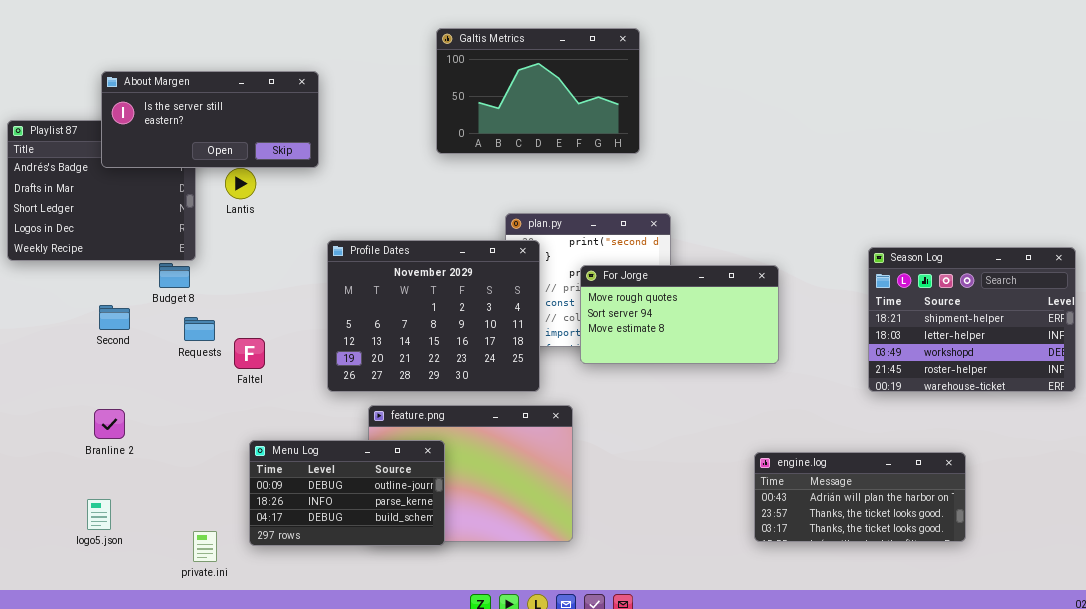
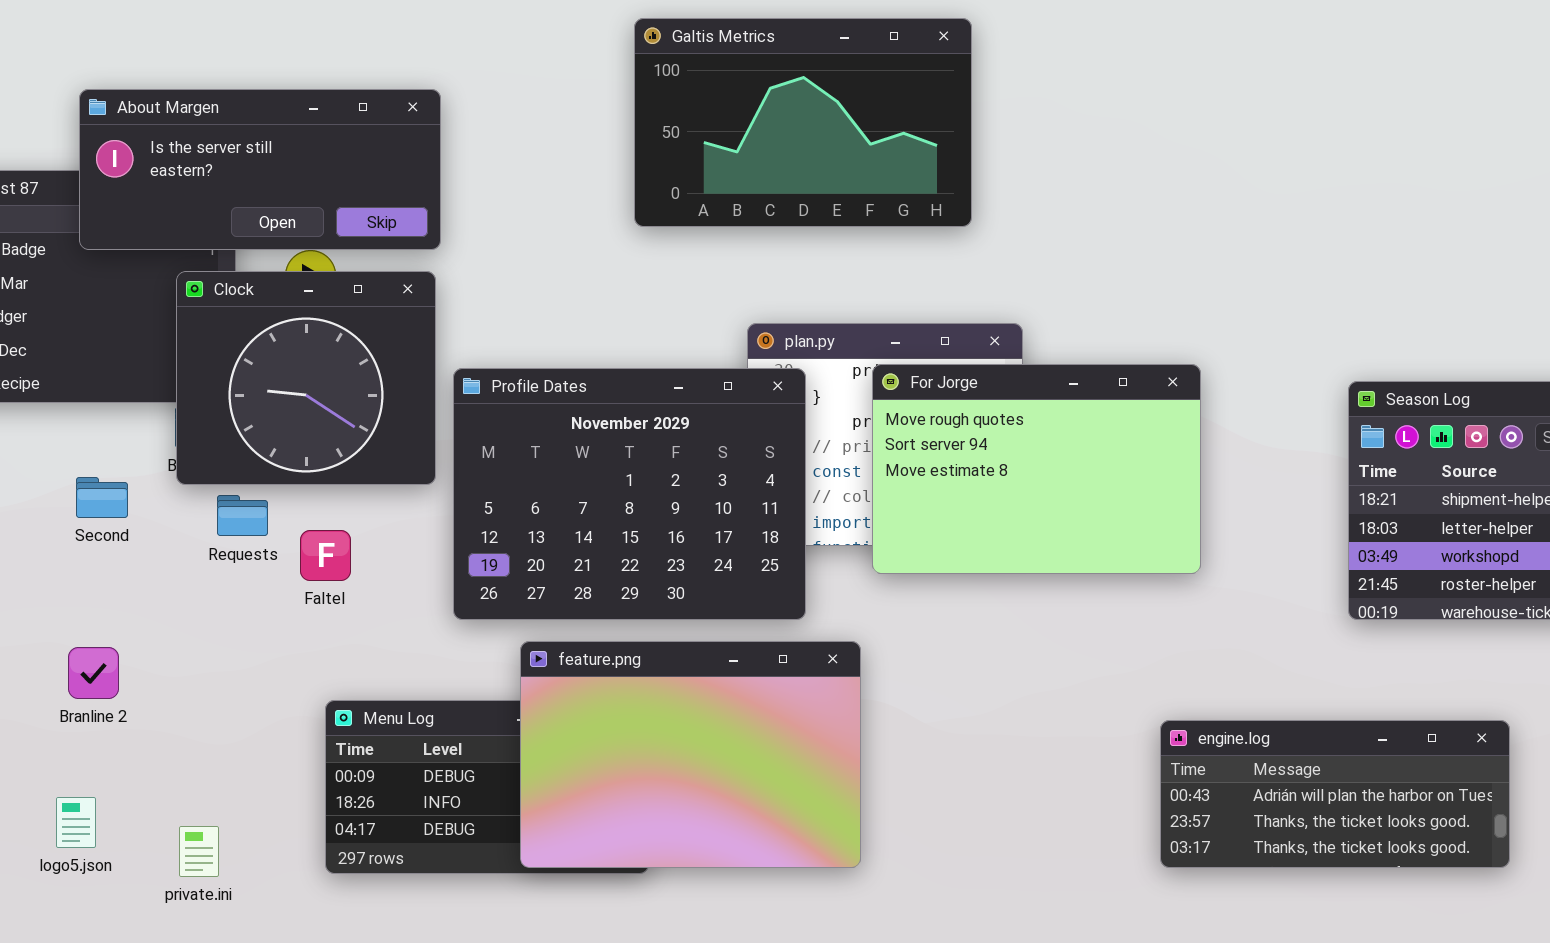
Clock: none -> [176,271,436,485], opened
For Jorge: [580,265,779,364] -> [872,364,1201,574], resized
feature.png: [368,405,573,542] -> [520,641,861,868], raised
private.ini: [193,531,217,562] -> [179,826,219,877], moved

